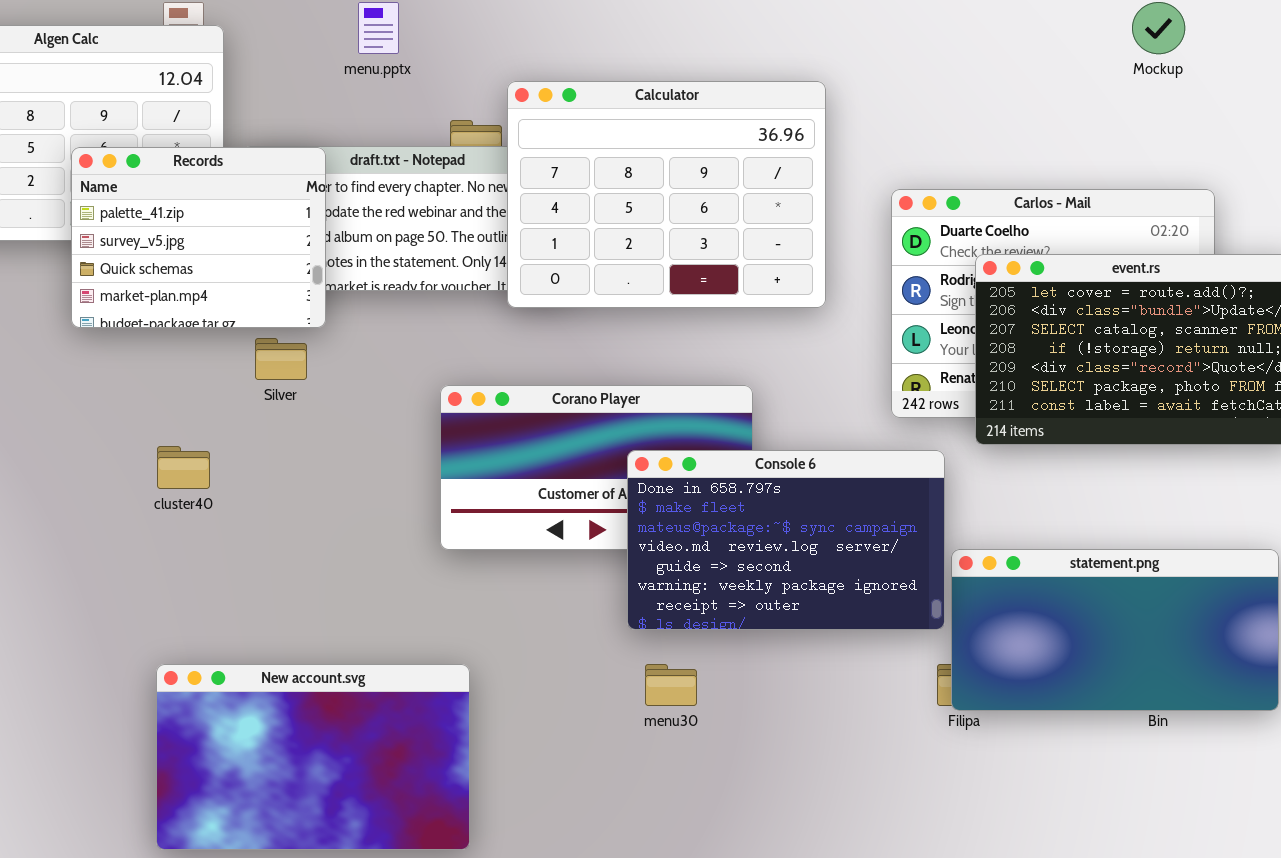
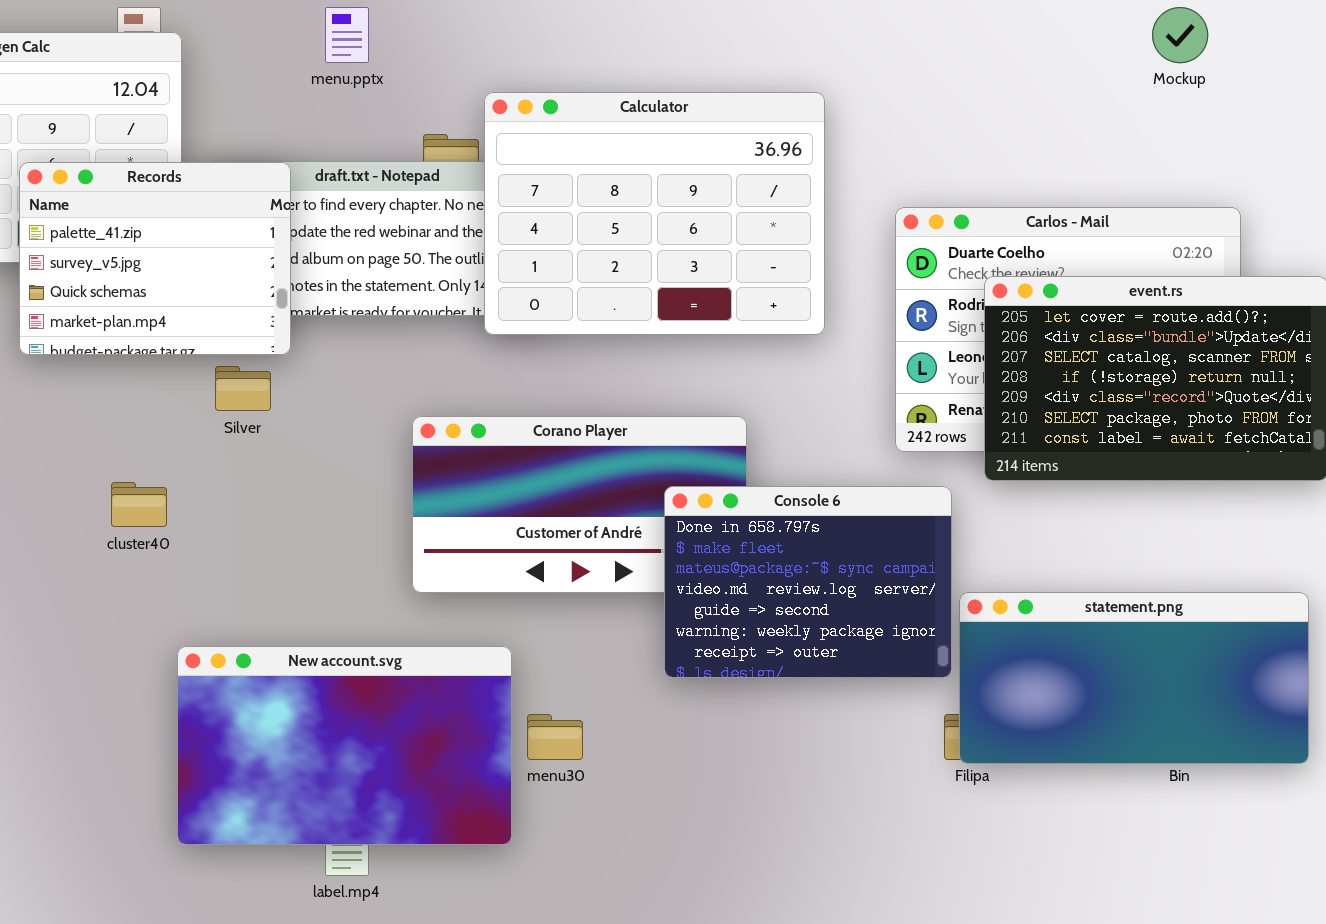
Console 6: [627,450,945,630] -> [664,486,952,678], resized
New account.svg: [156,664,470,850] -> [177,646,512,845], moved
menu30: [645,664,697,706] -> [527,714,583,760], moved

